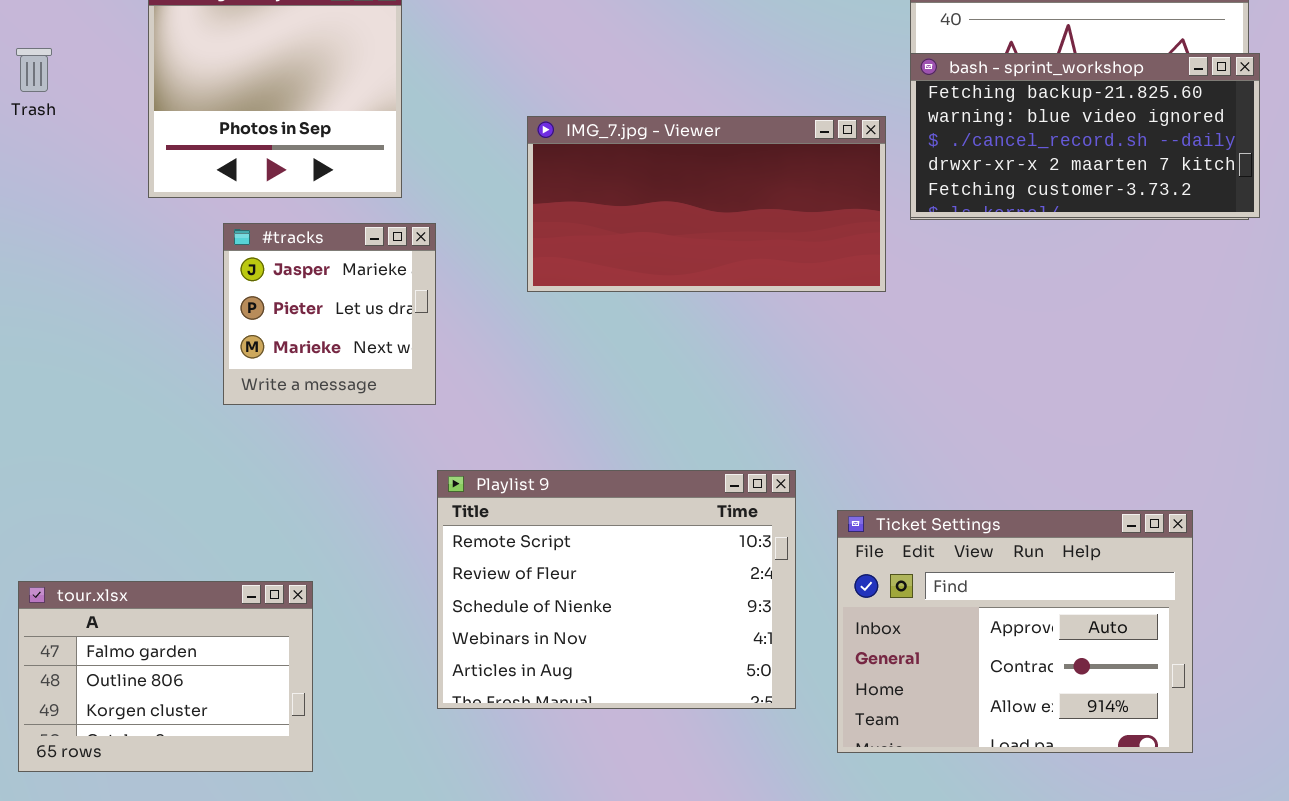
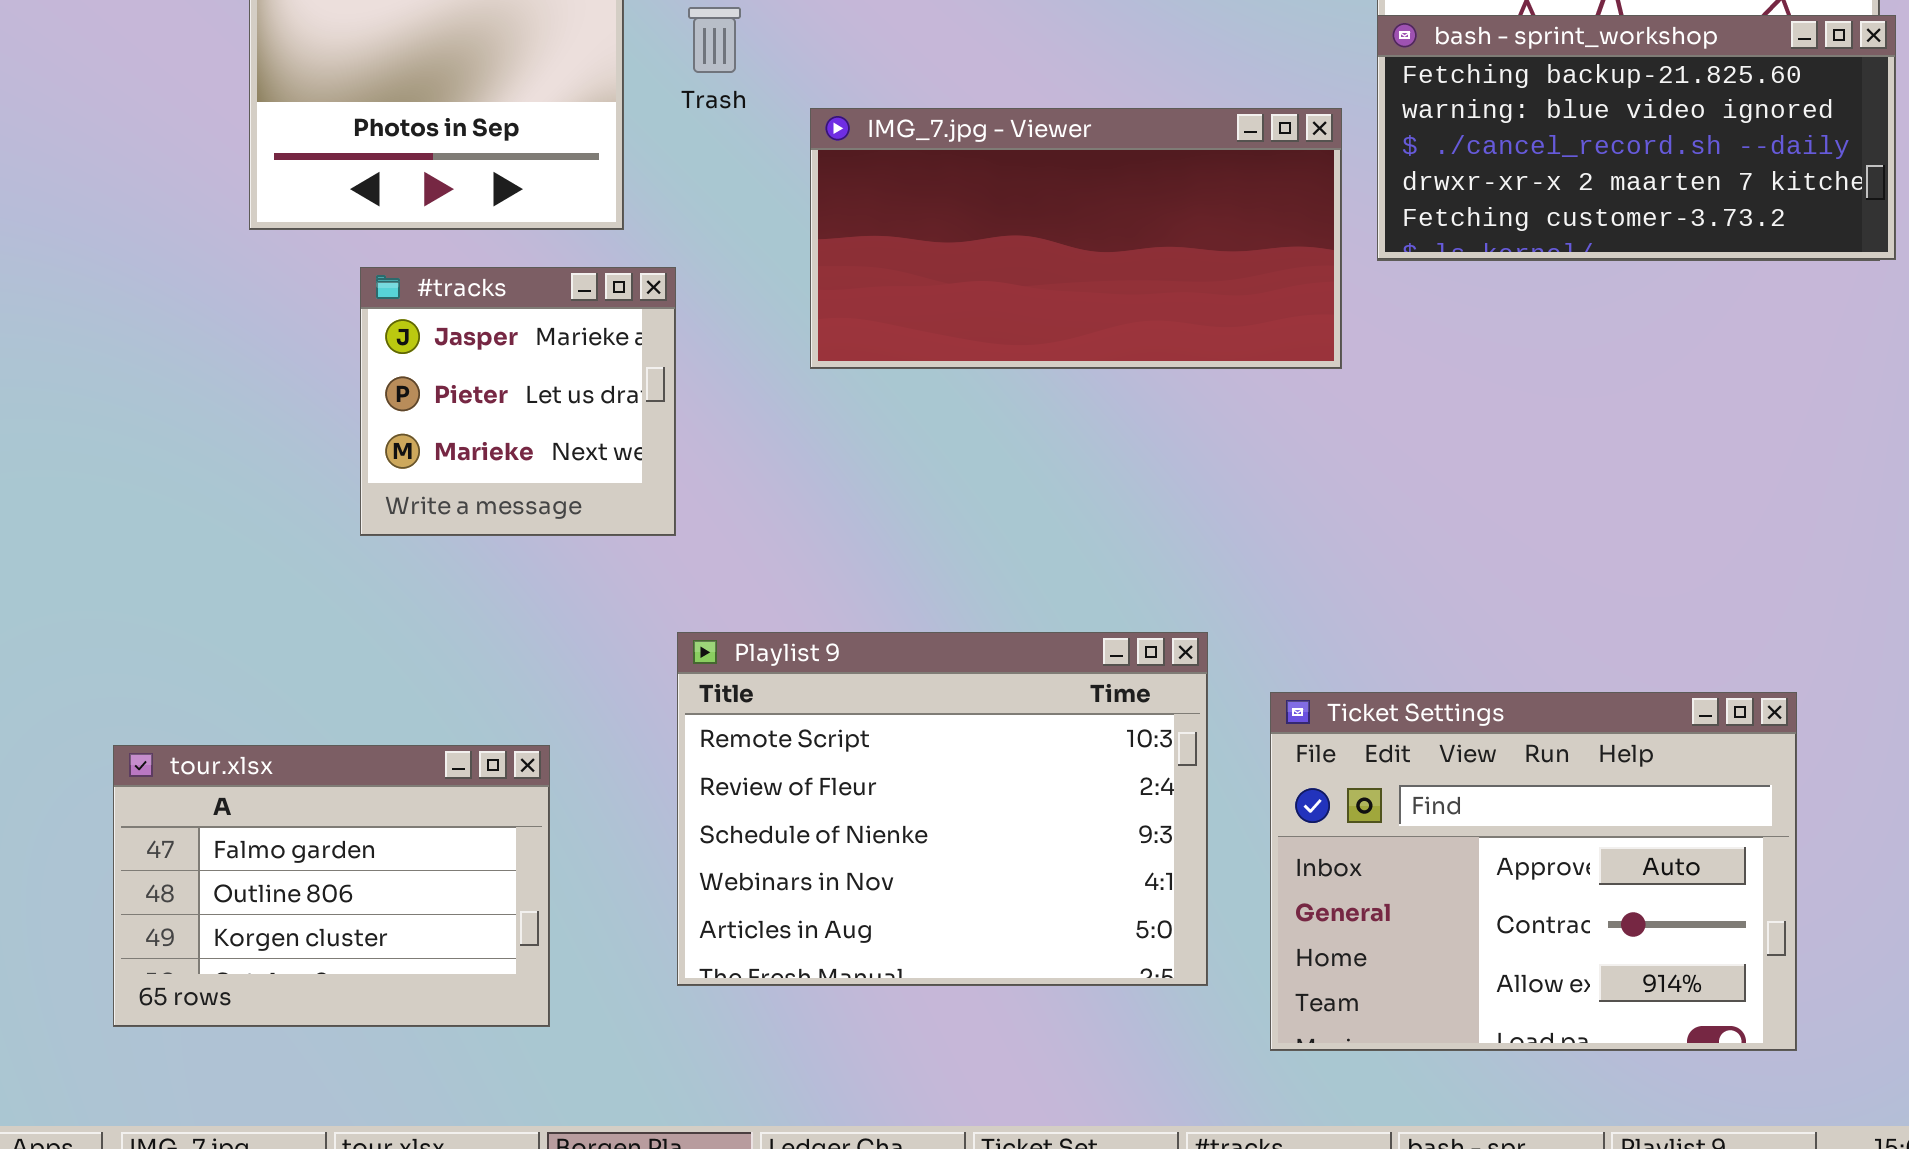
Trash: [16,48,52,92] -> [688,7,741,73], moved
tour.xlsx: [18,581,313,772] -> [113,745,550,1027], moved

